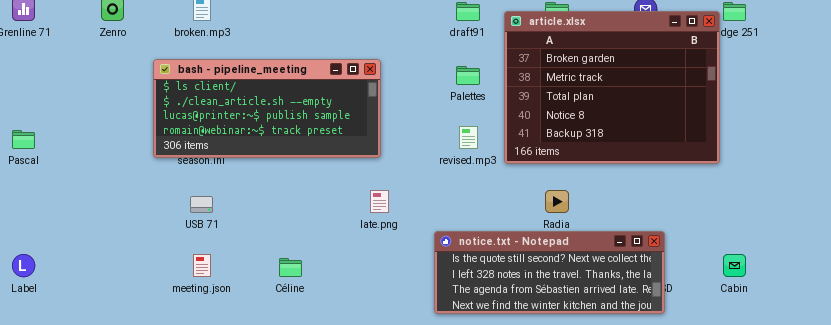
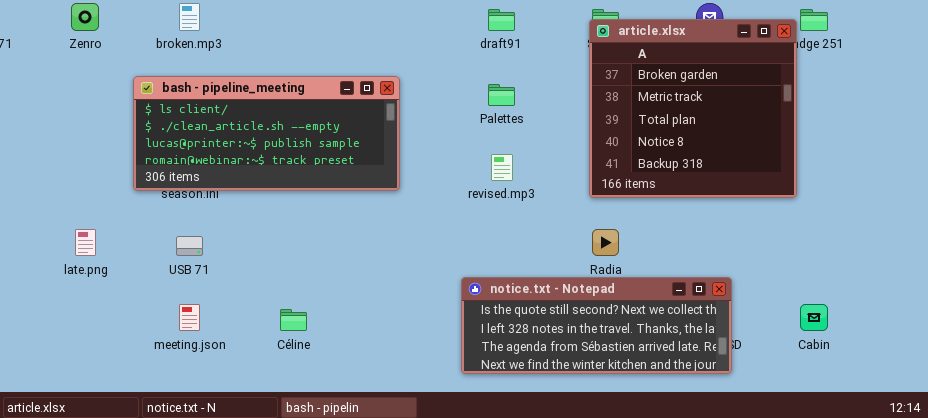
article.xlsx: [504,11,720,164] -> [589,19,797,198], resized
late.png: [370,190,389,213] -> [75,229,96,256], moved

